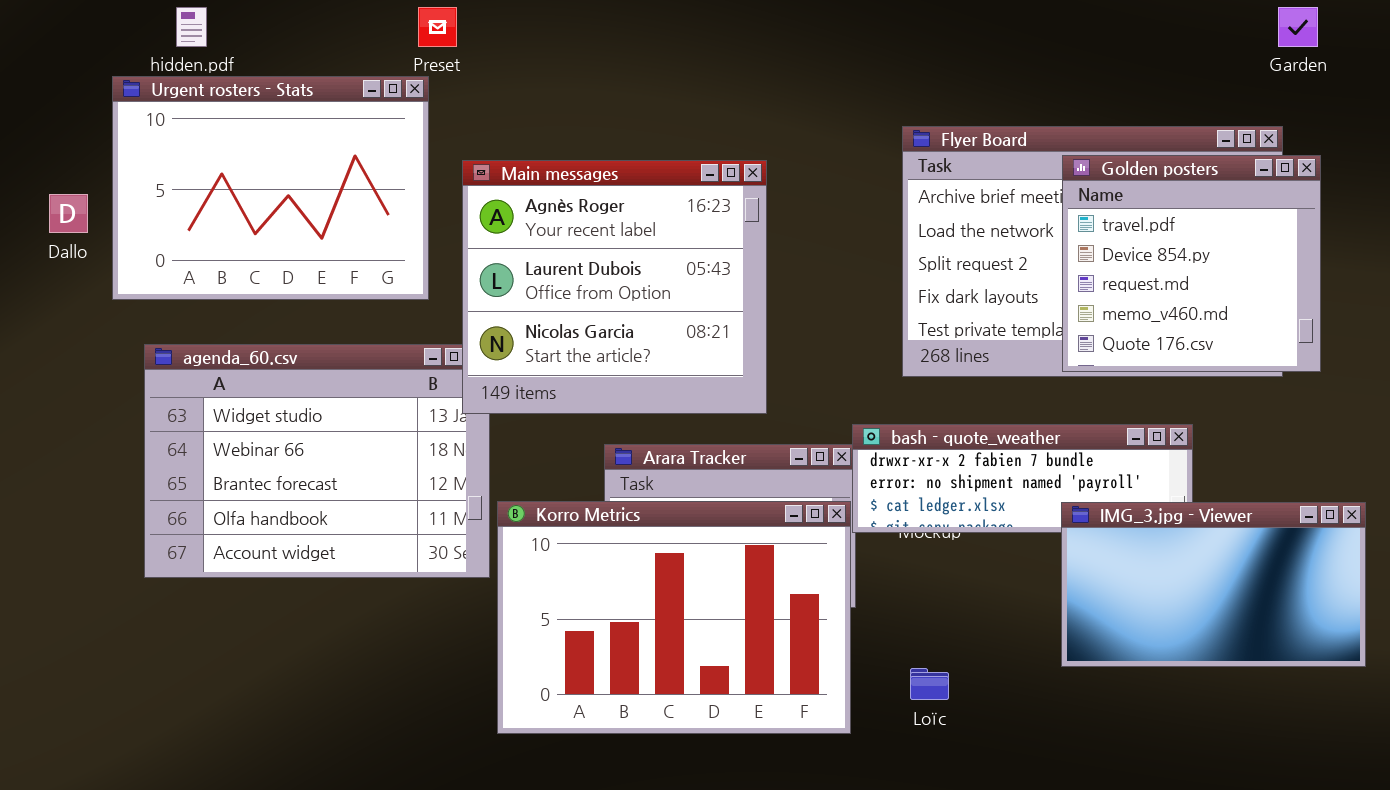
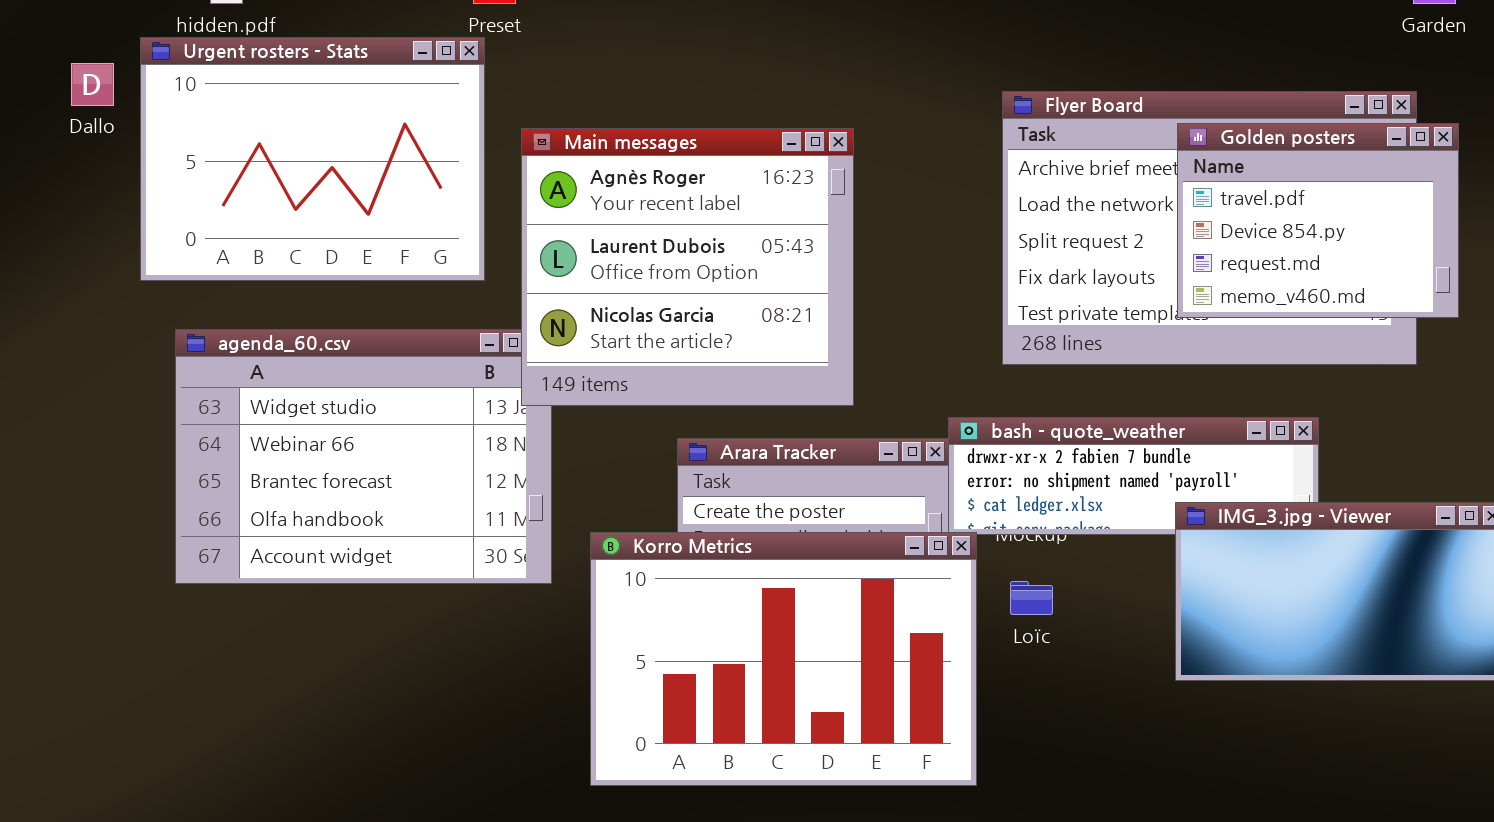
Golden posters: [1062,155,1321,372] -> [1177,123,1459,318], resized
Dallo: [49,194,88,233] -> [71,63,114,106], moved
Korro Metrics: [497,501,851,734] -> [590,532,977,786], moved
Loïc: [910,668,949,700] -> [1010,581,1053,615], moved

